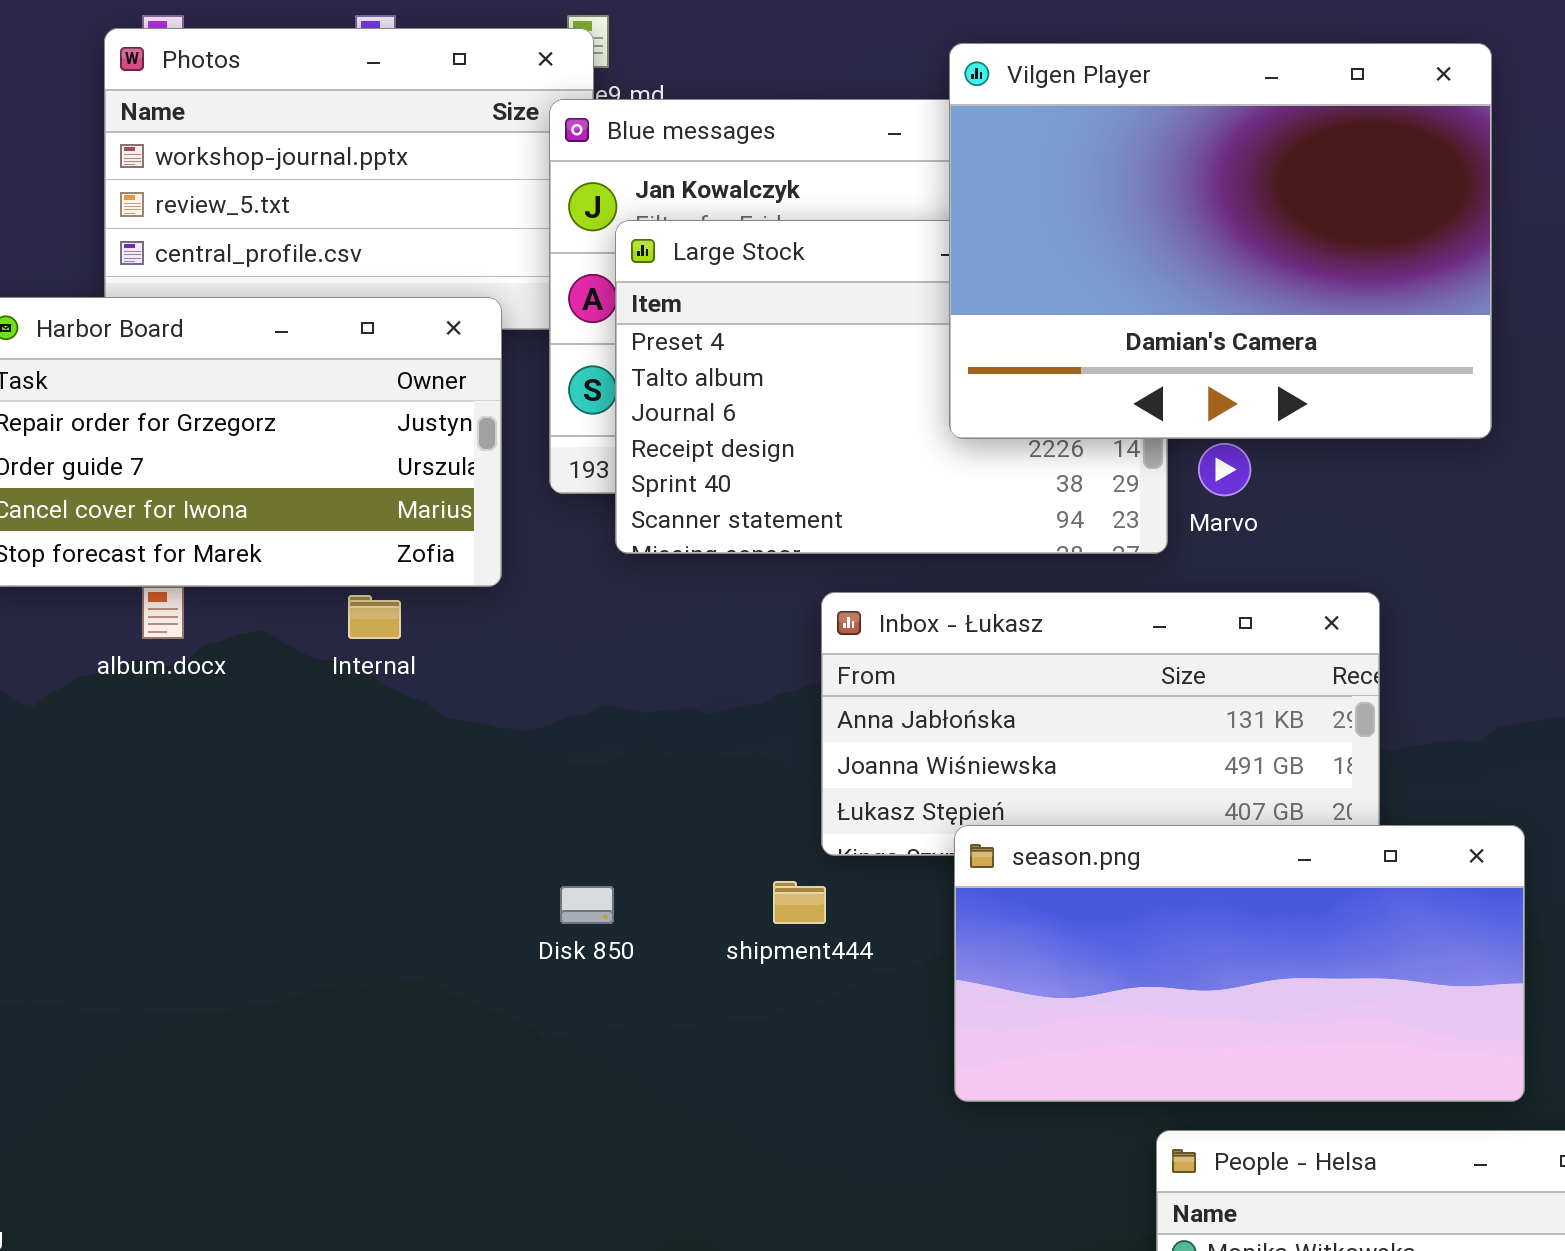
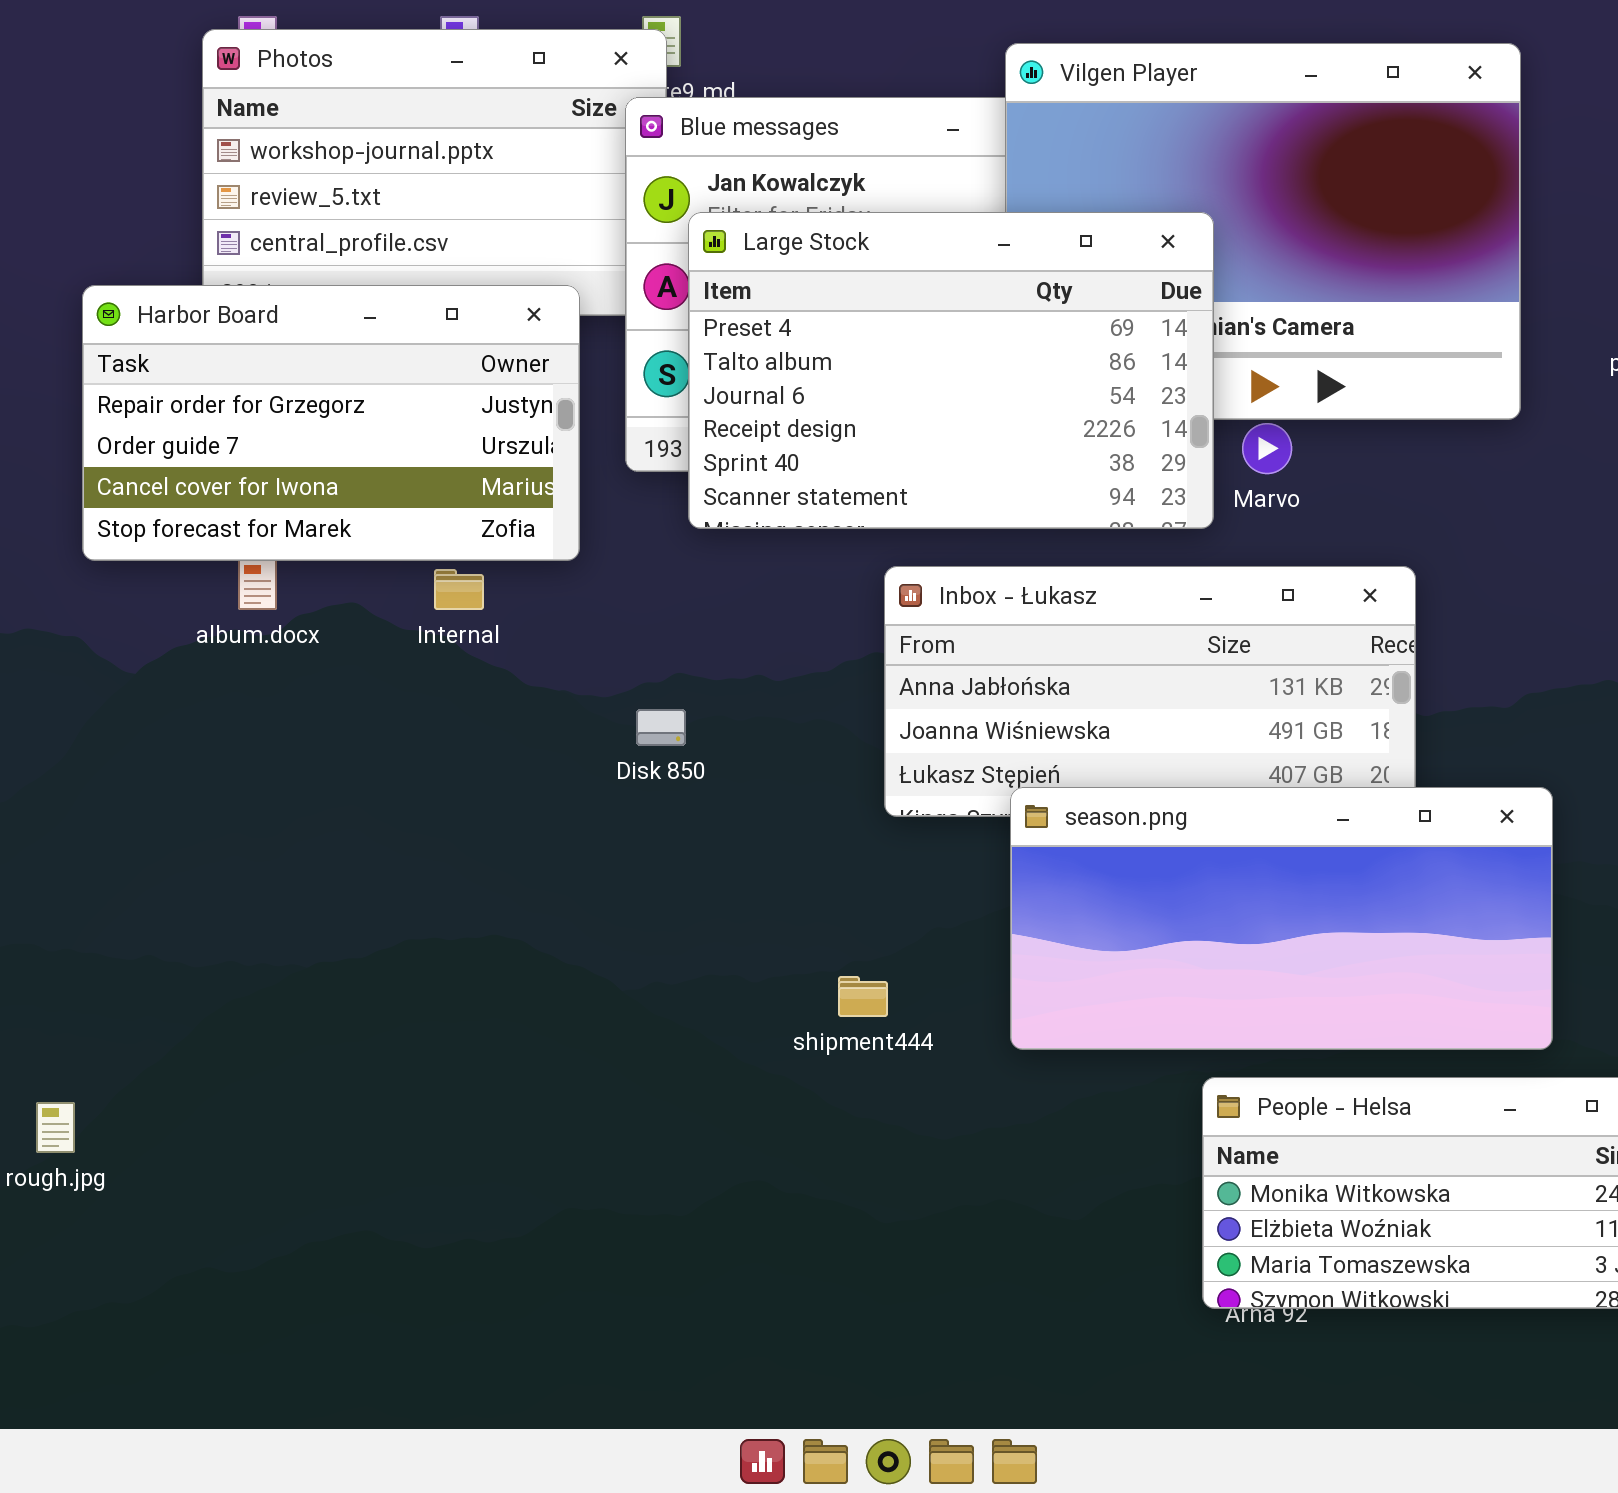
Large Stock: [615,220,1168,554] -> [688,212,1214,529], raised
shipment444: [773,881,826,924] -> [838,976,888,1017], moved
Disk 850: [560,886,614,924] -> [636,709,686,746], moved

